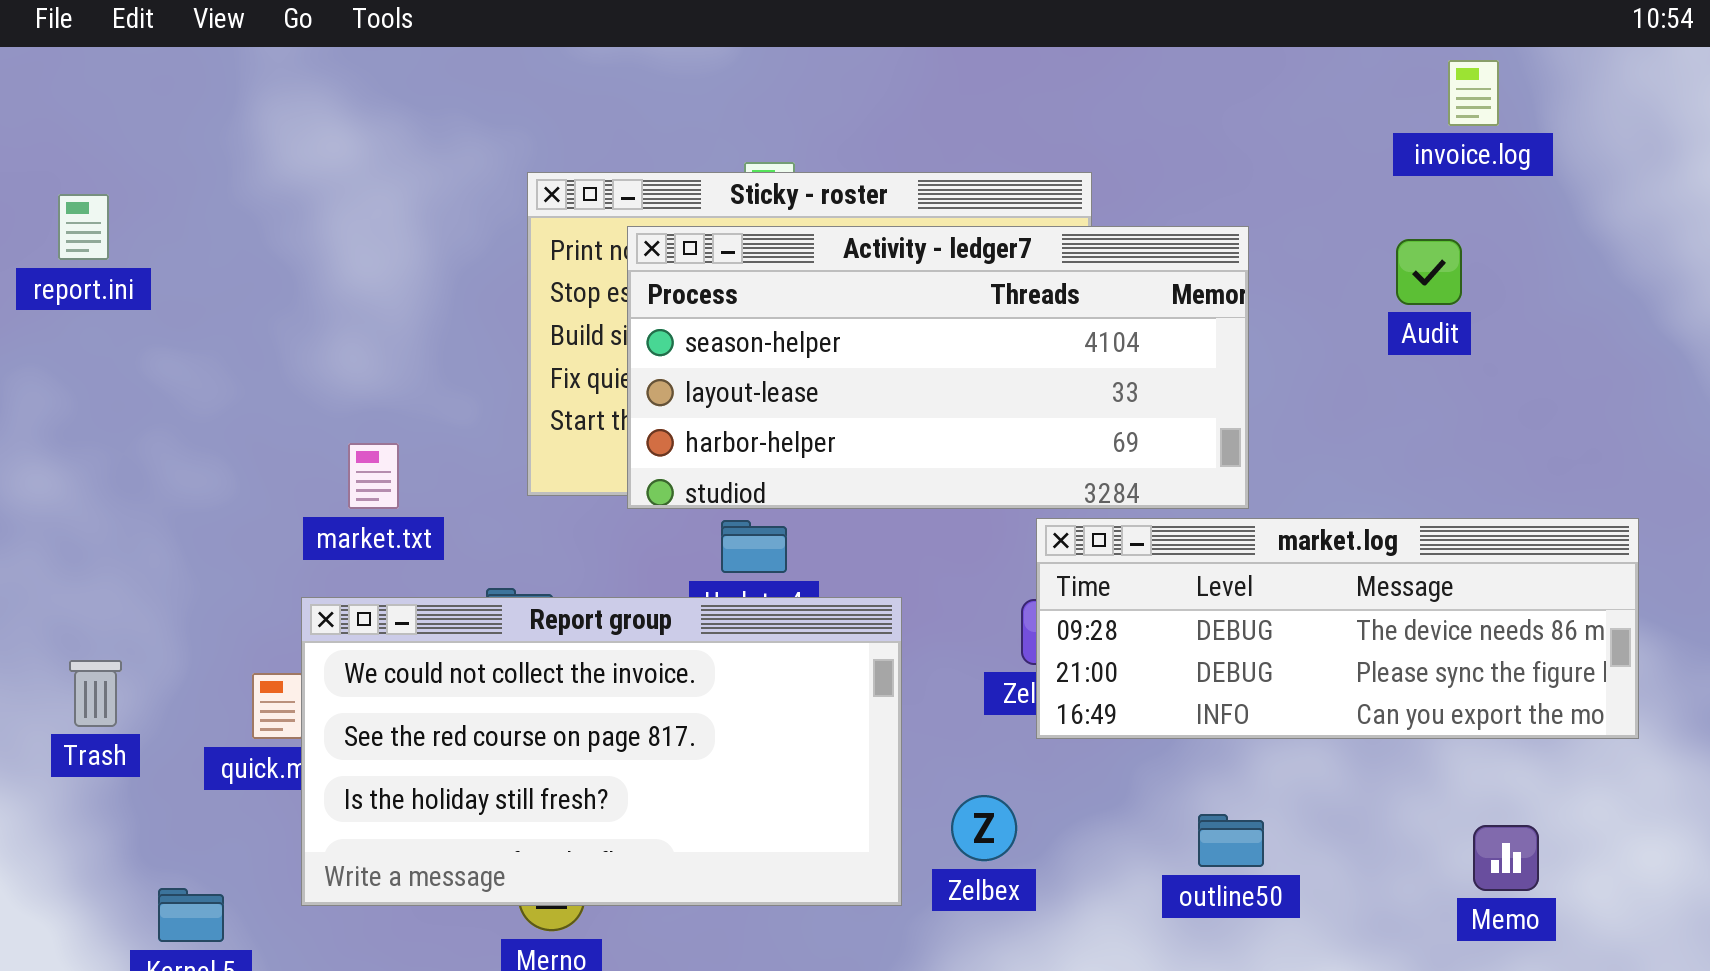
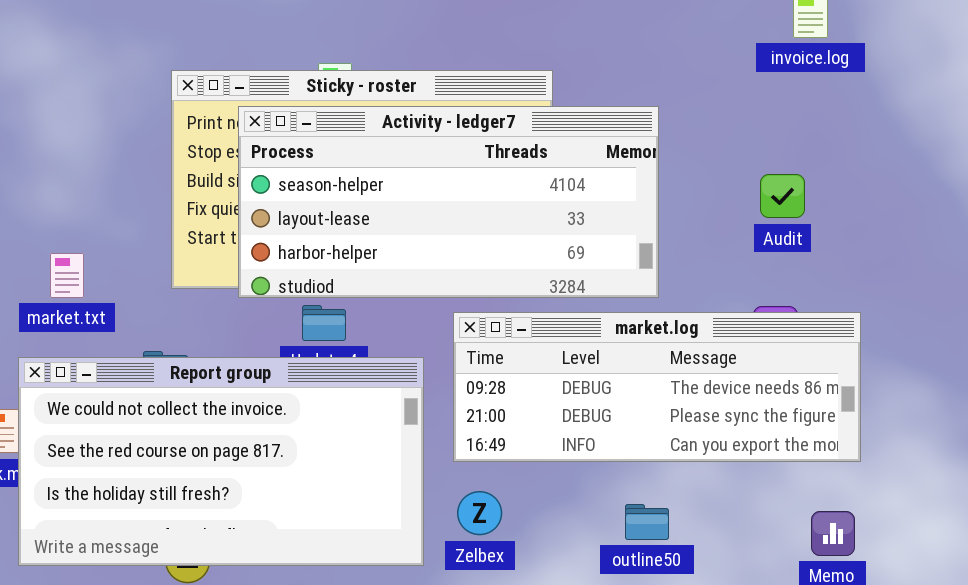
Audit: [1396,239,1462,305] -> [760,174,805,218], moved
market.log: [1036,518,1639,739] -> [453,312,861,462], moved

